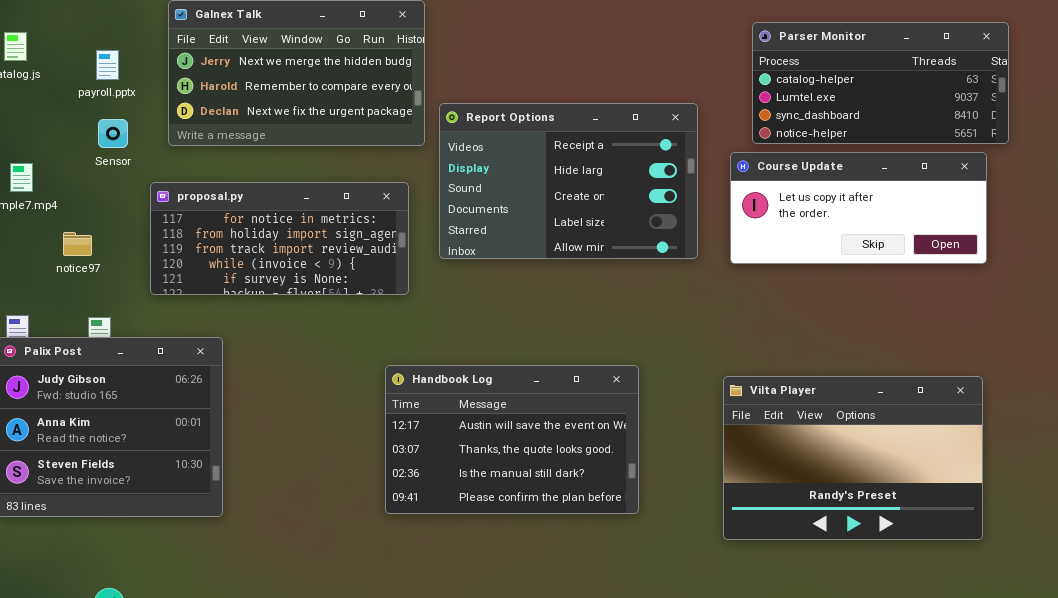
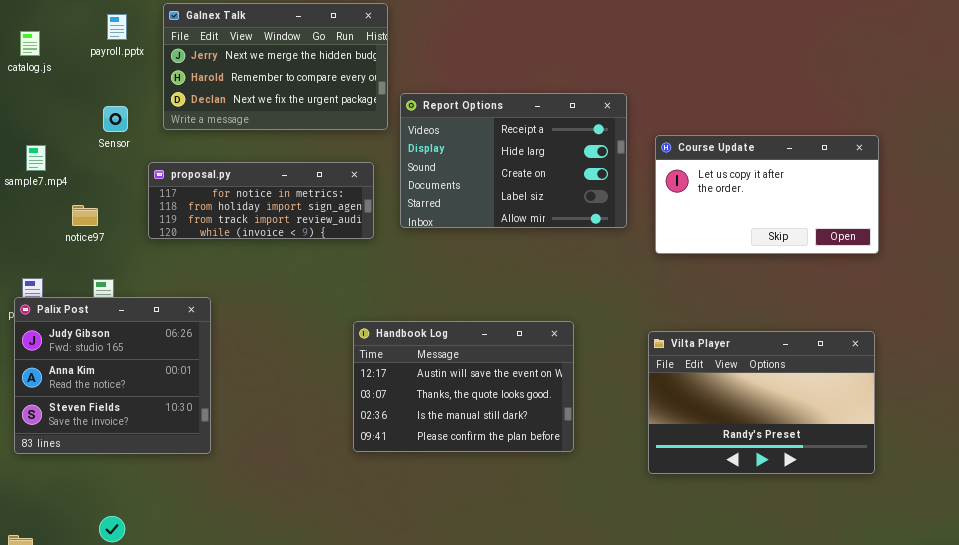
Parser Monitor: [752,22,1009,144] -> none, closed
payroll.pptx: [96,50,119,80] -> [107,14,127,40], moved
Course Update: [730,152,987,264] -> [655,135,879,254], resized
proposal.py: [150,182,409,295] -> [148,162,374,239], resized

